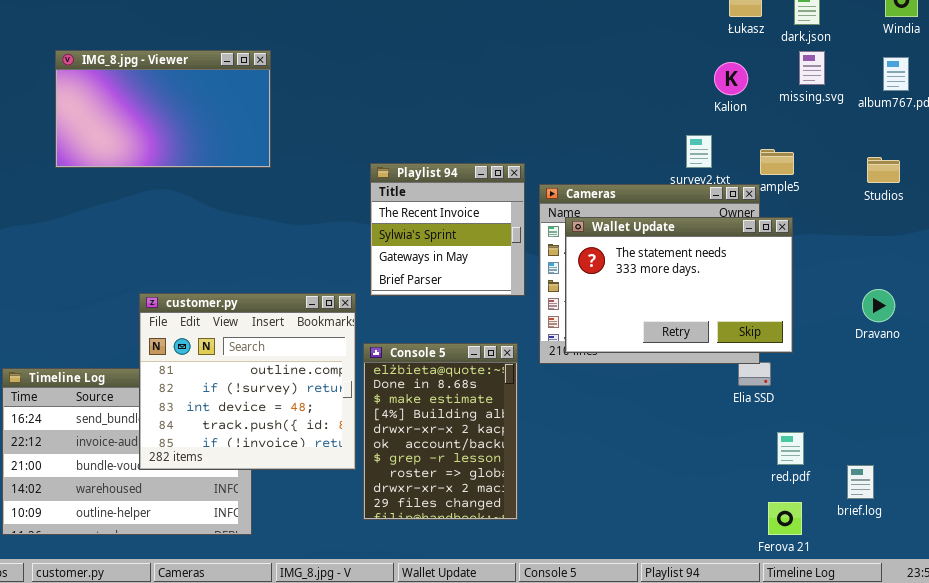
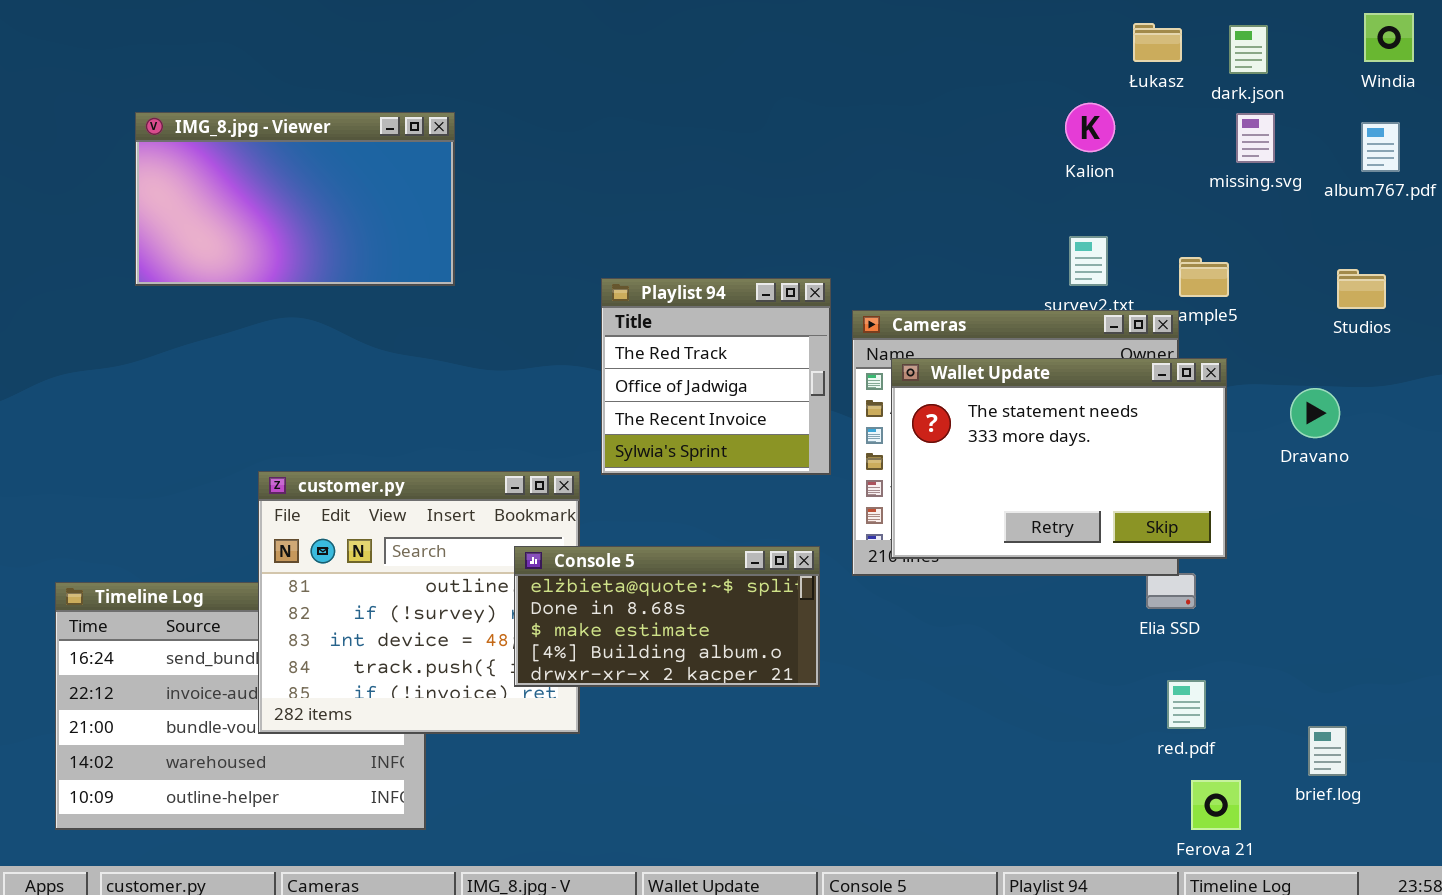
Kalion: [714,62,748,95] -> [1065,103,1115,152], moved
Playlist 94: [370,163,525,296] -> [601,278,831,475], scrolled up 2 rows
Dravano: [862,289,895,322] -> [1290,388,1340,438], moved
Console 5: [363,343,518,520] -> [514,546,820,687], resized
red.pdf: [777,432,804,465] -> [1167,680,1206,729], moved

